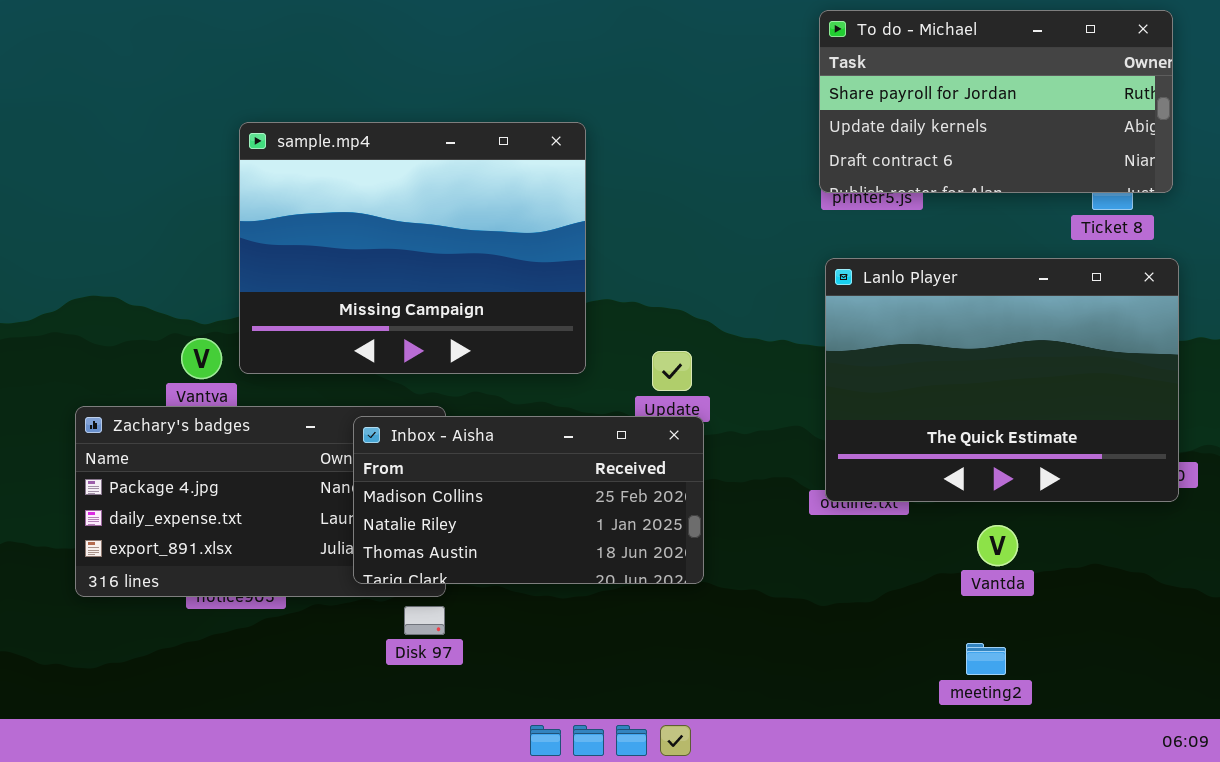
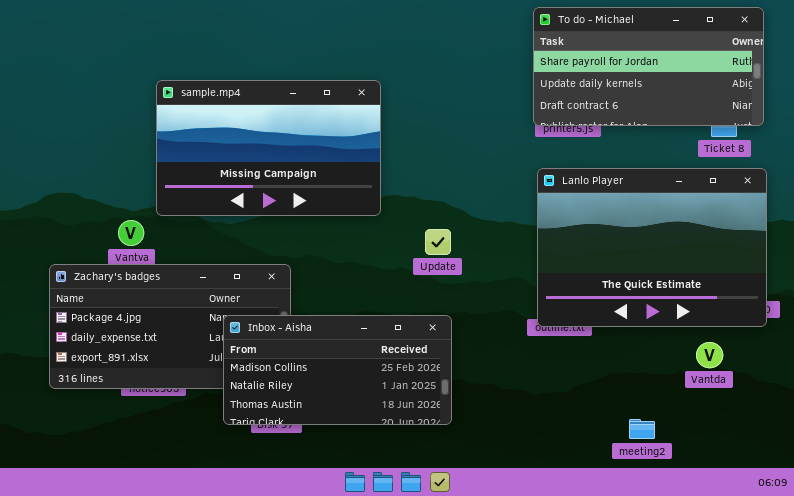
sample.mp4: [239,122,586,374] -> [156,80,381,216], resized
Inbox - Aisha: [353,416,704,584] -> [223,315,452,425], moved
Vantda: [977,525,1018,566] -> [696,342,723,368], moved

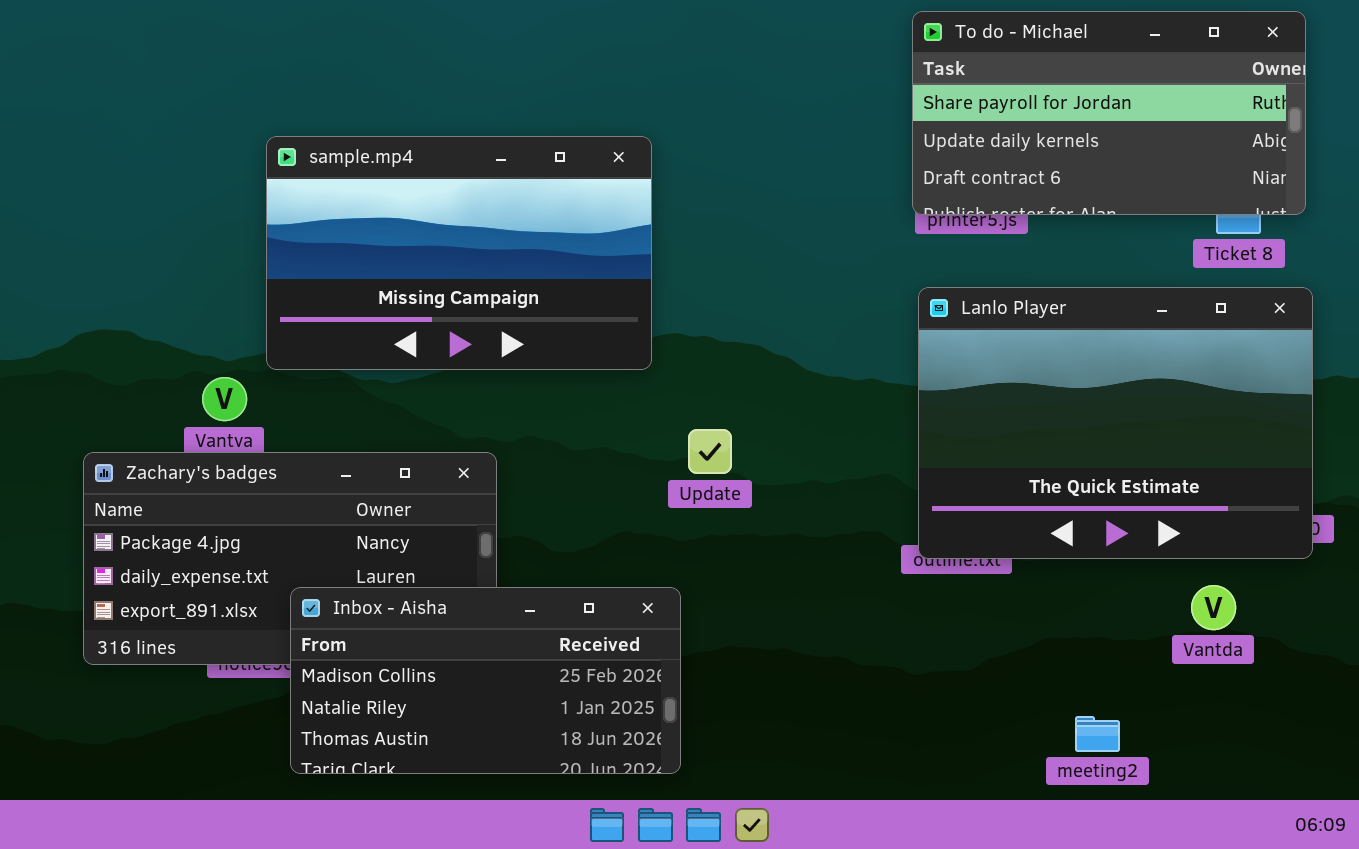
Update: [425,229,451,255] -> [688,429,732,474], moved
Inbox - Aisha: [223,315,452,425] -> [290,587,681,774], moved

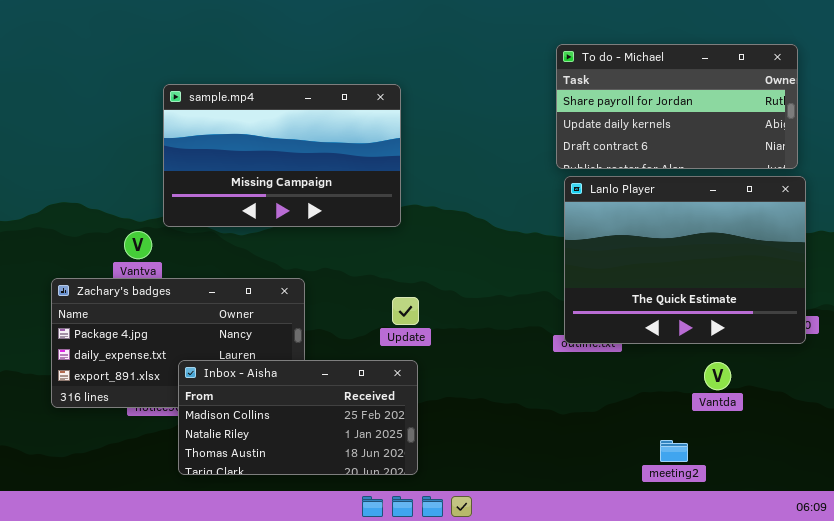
To do - Michael: [912,11,1306,215] -> [556,44,798,169], moved
Update: [688,429,732,474] -> [392,297,419,325], moved
Vantda: [1191,585,1236,630] -> [704,362,731,390], moved

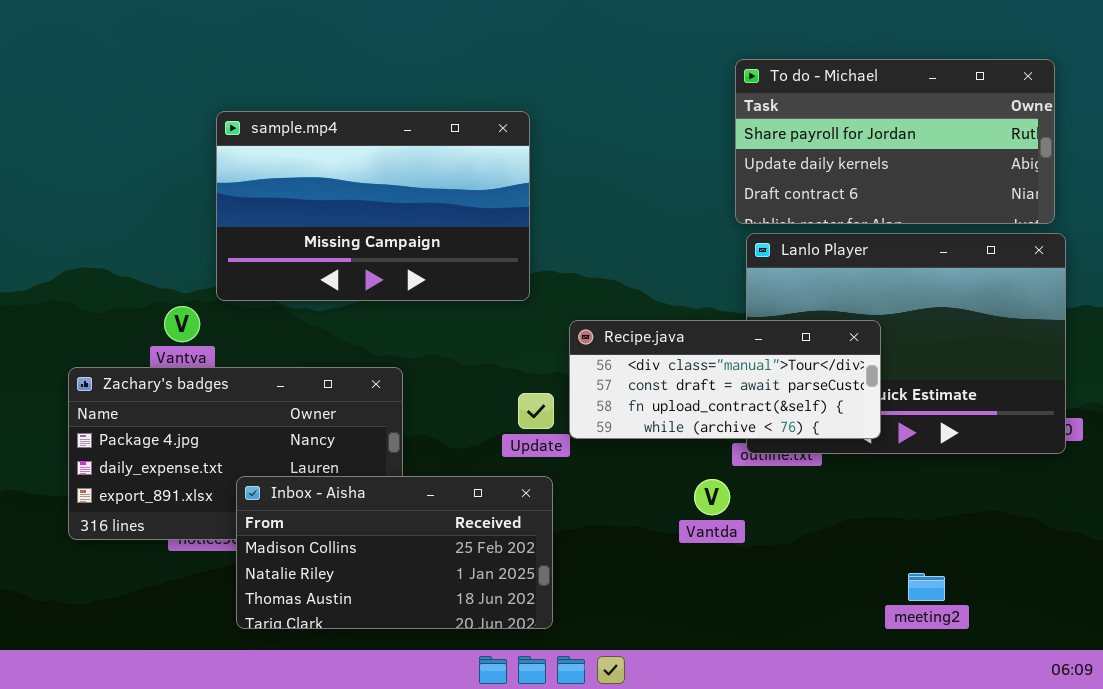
Recipe.java: none -> [569,320,881,439], opened
Vantda: [704,362,731,390] -> [694,479,730,515], moved
meeting2: [660,440,688,462] -> [908,573,945,601], moved

